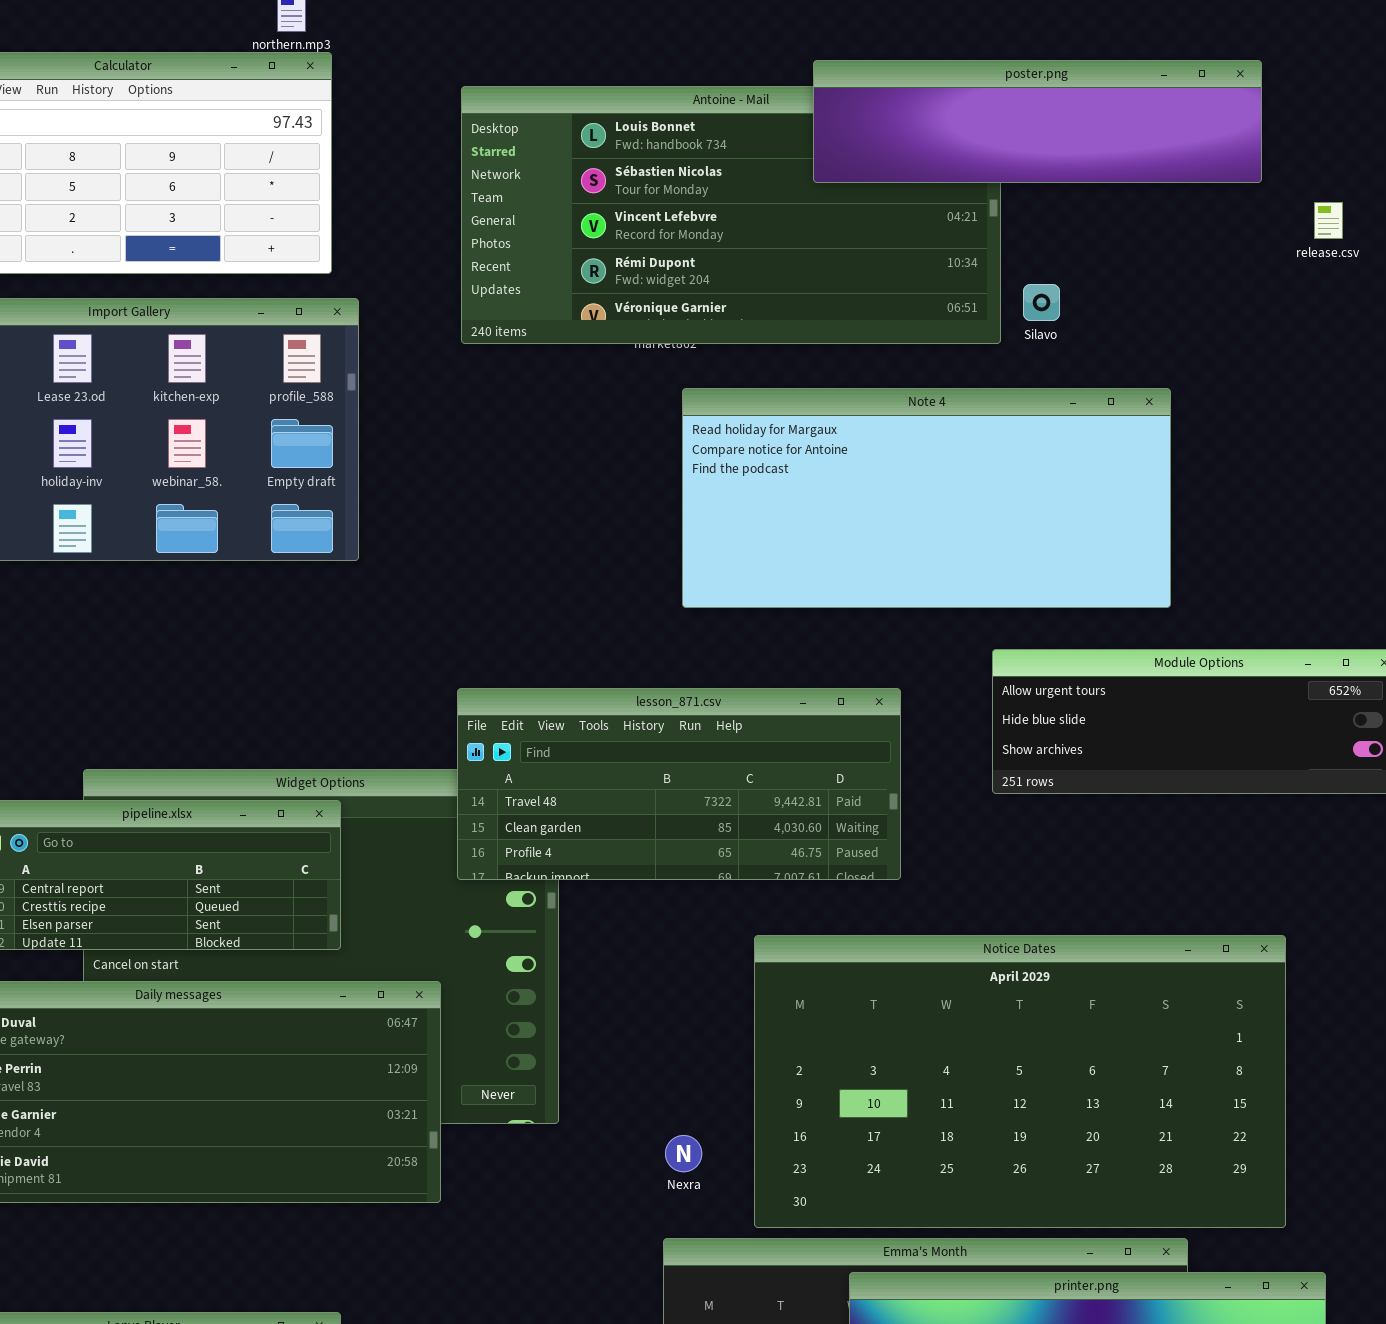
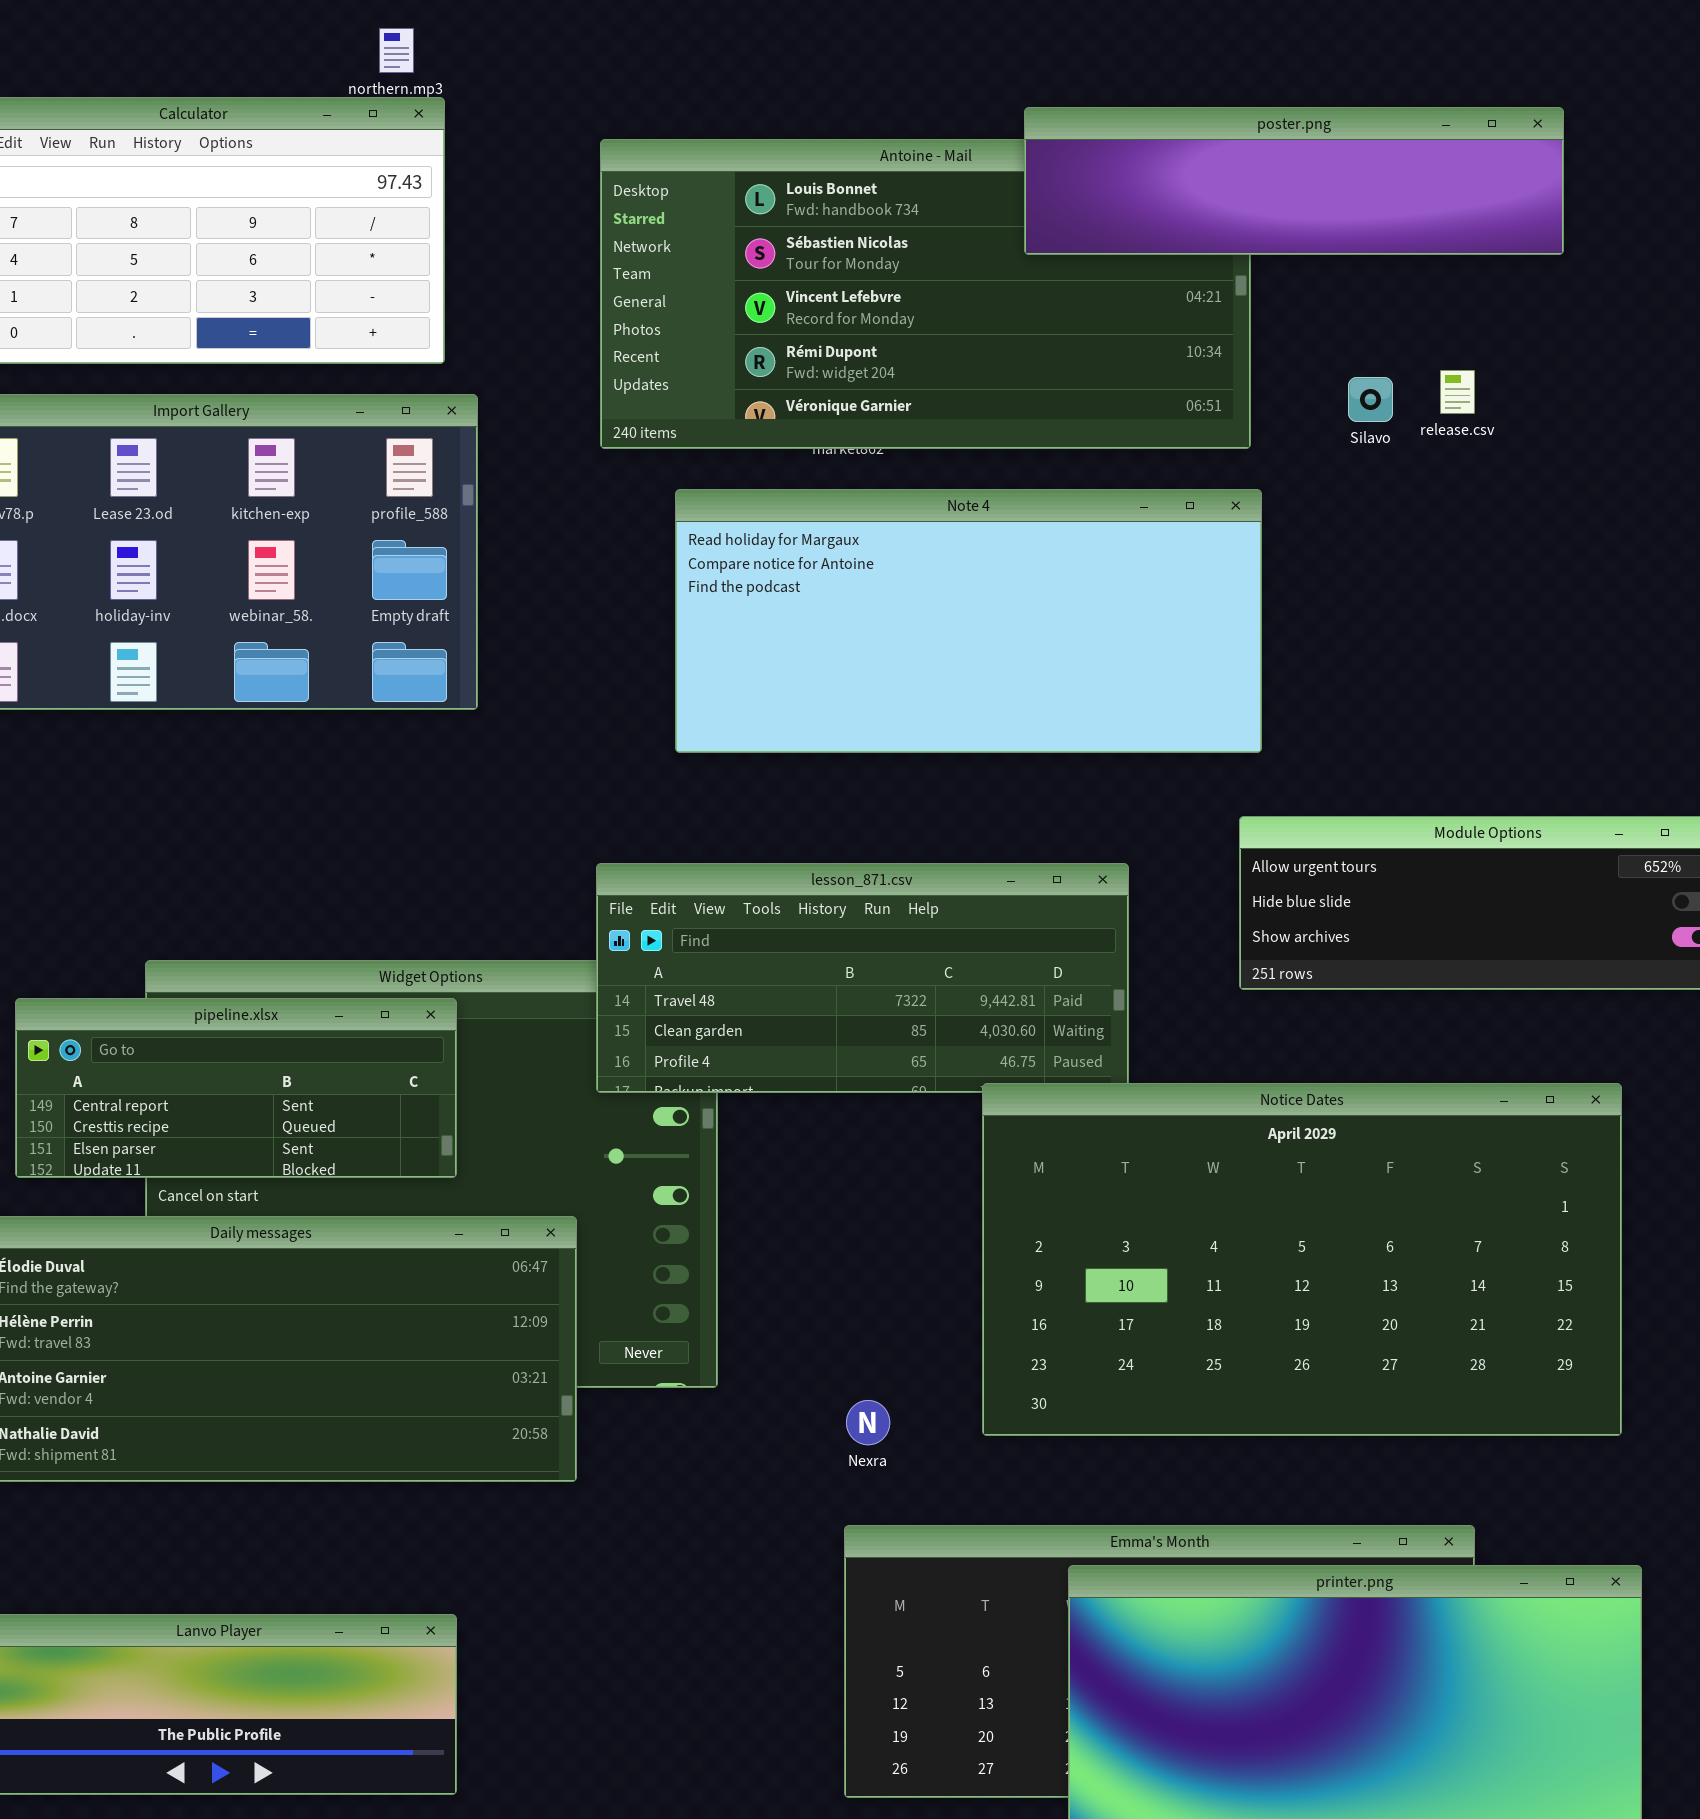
release.csv: [1314,202,1343,239] -> [1440,370,1475,414], moved
Silavo: [1023,284,1060,321] -> [1348,377,1393,422], moved
Note 4: [682,388,1171,608] -> [675,489,1262,753], moved
Notice Dates: [754,935,1286,1228] -> [982,1083,1622,1436], moved

